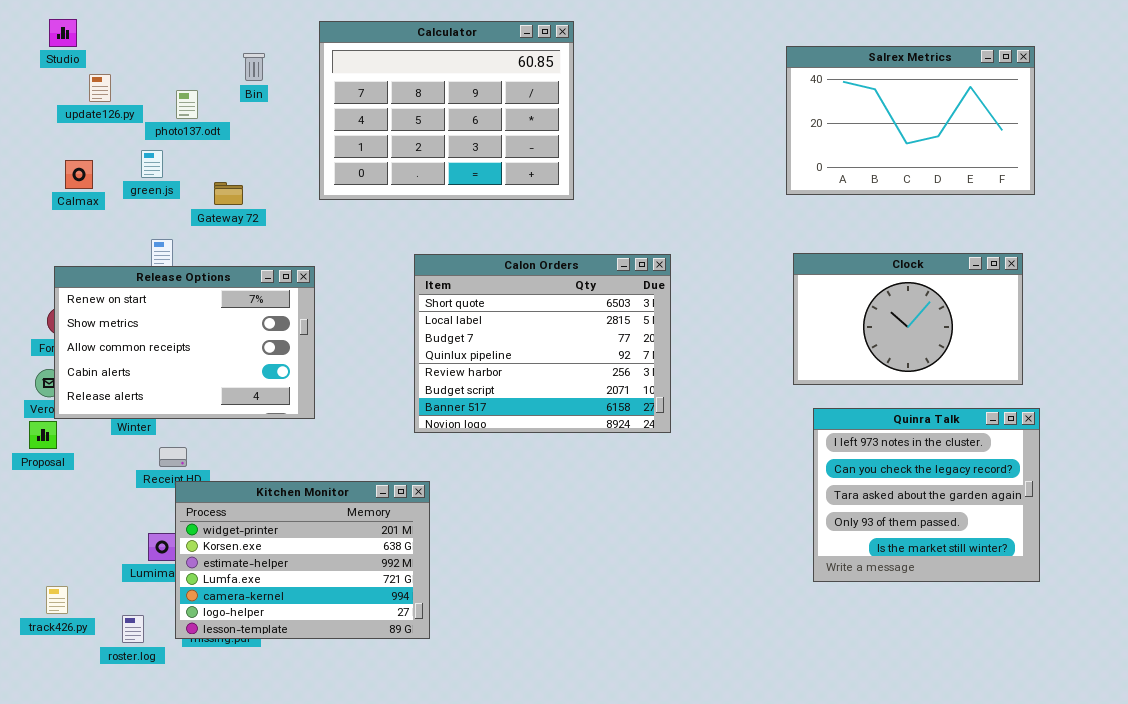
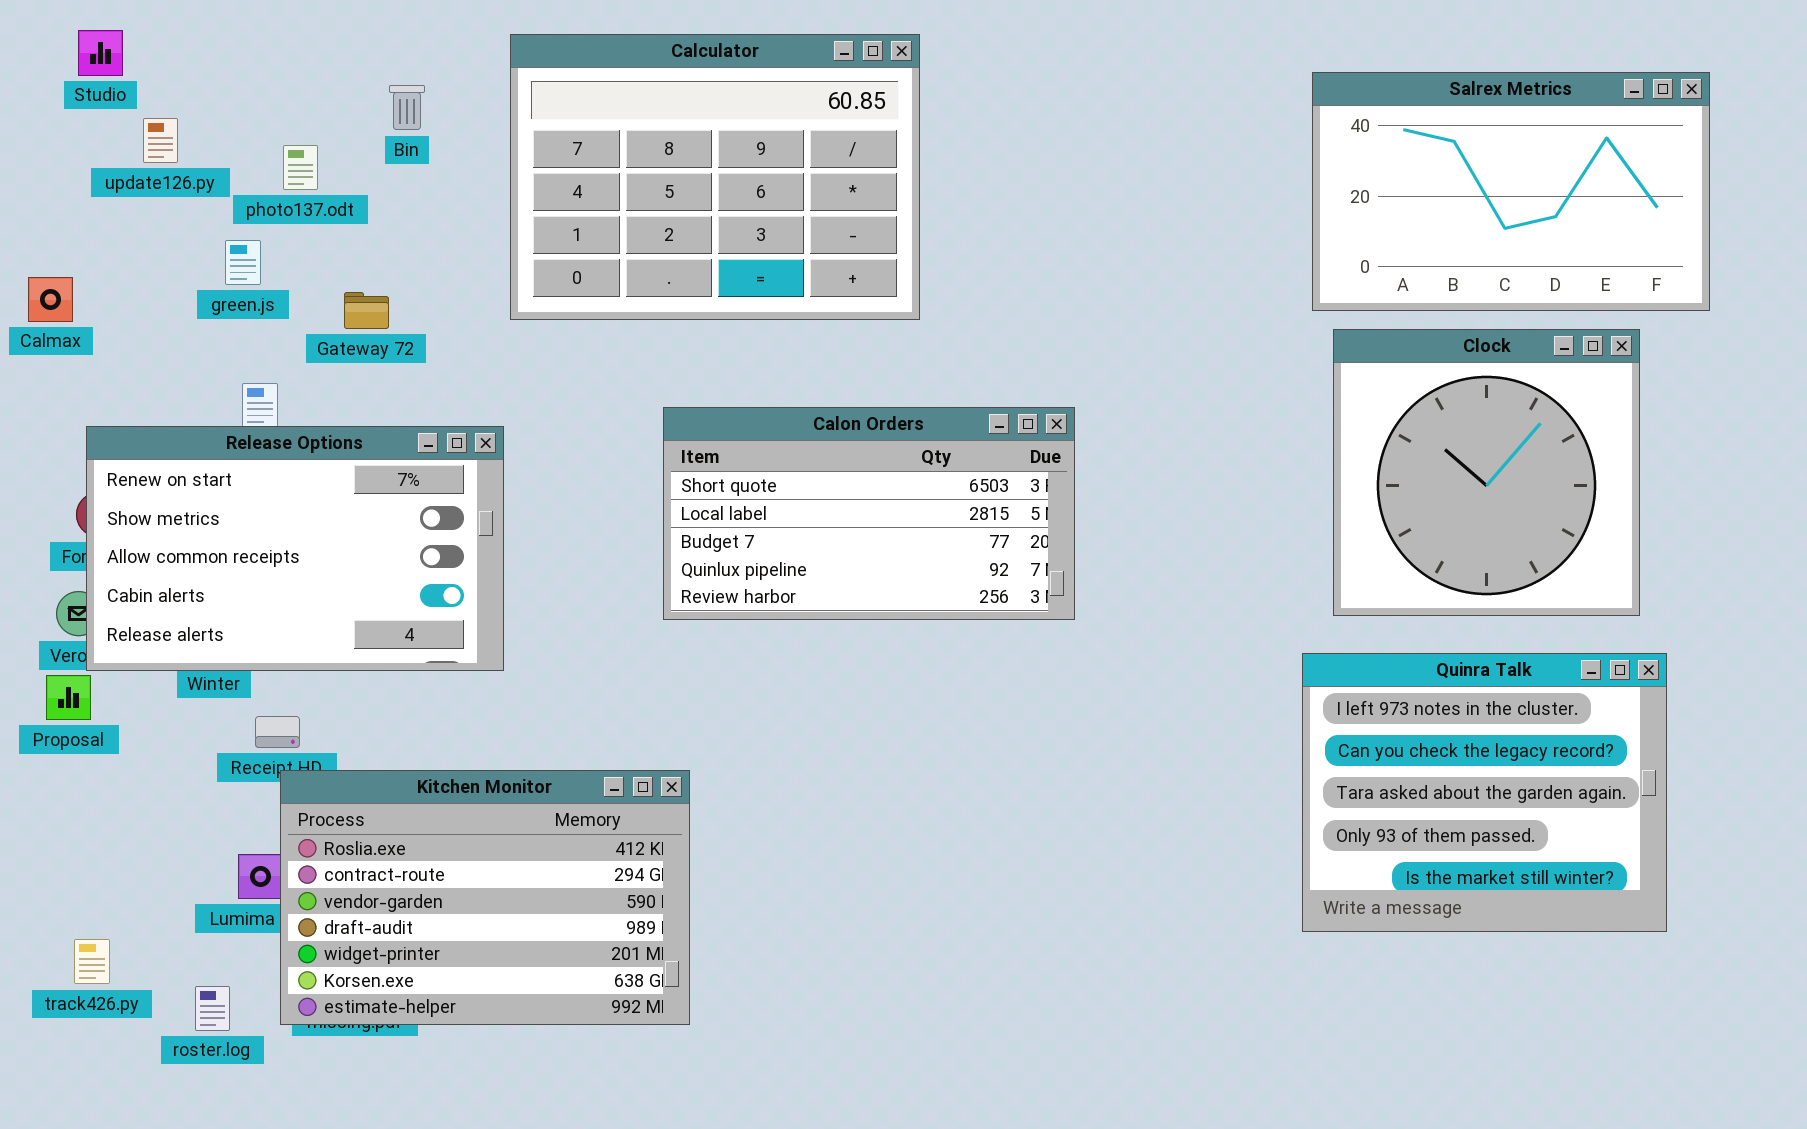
Salrex Metrics: [786,46,1035,195] -> [1312,72,1710,311], moved
Calmax: [65,160,93,189] -> [28,277,73,322], moved
Clock: [793,253,1023,385] -> [1333,329,1640,616], resized
Calon Orders: [414,254,671,433] -> [663,407,1075,620], resized
Kitchen Monitor: [175,481,430,639] -> [280,770,690,1025], scrolled up 4 rows

